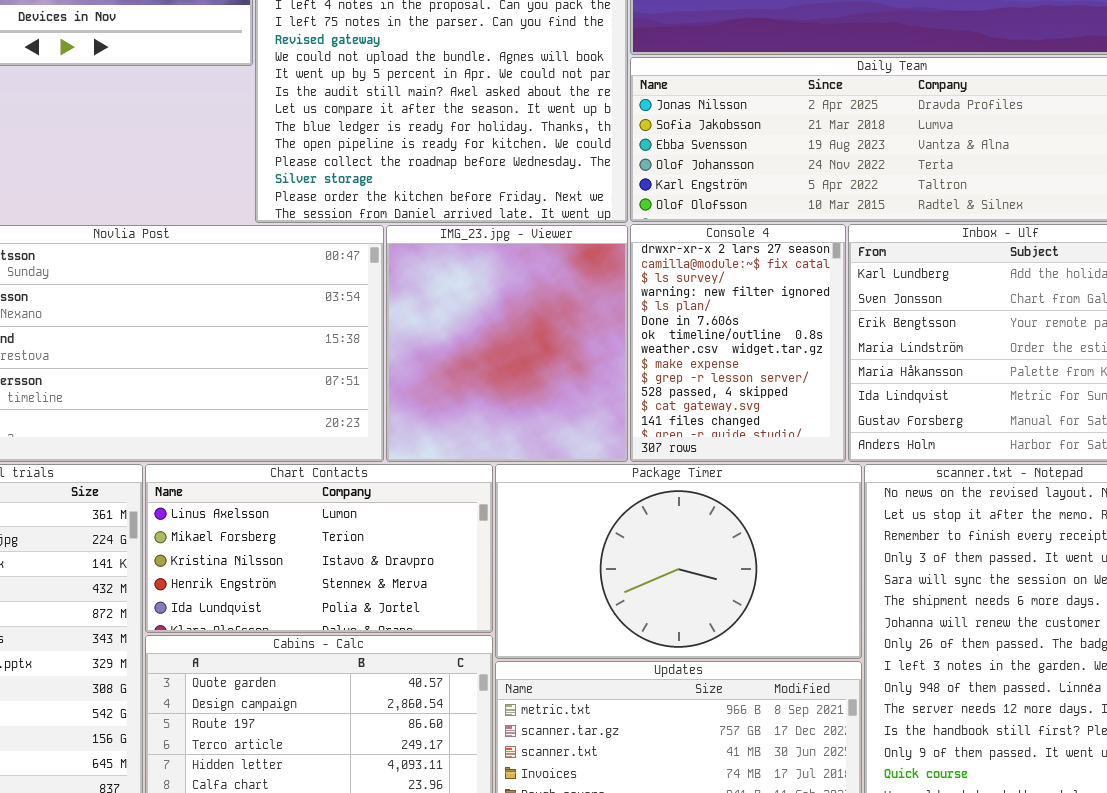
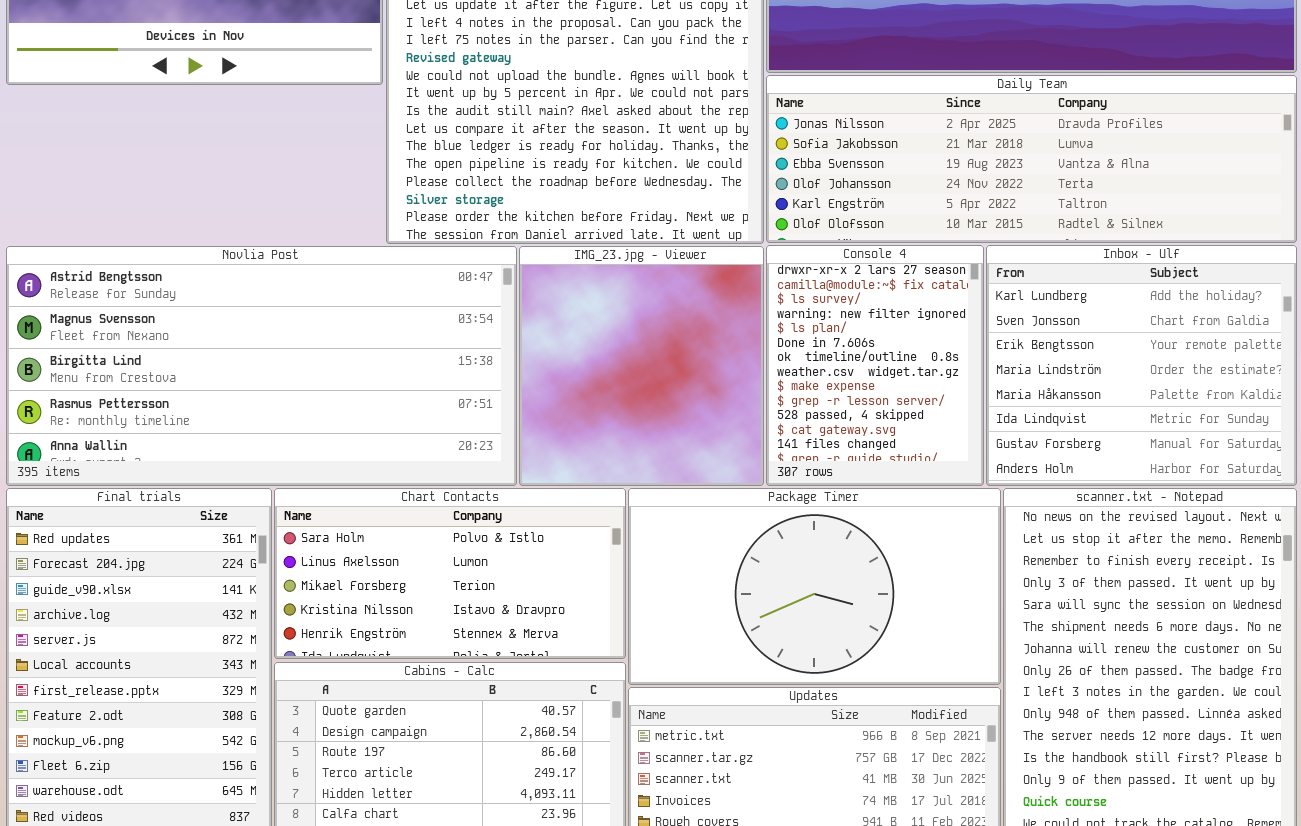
Chart Contacts: [145,464,493,633] -> [274,488,626,659], scrolled up 1 row

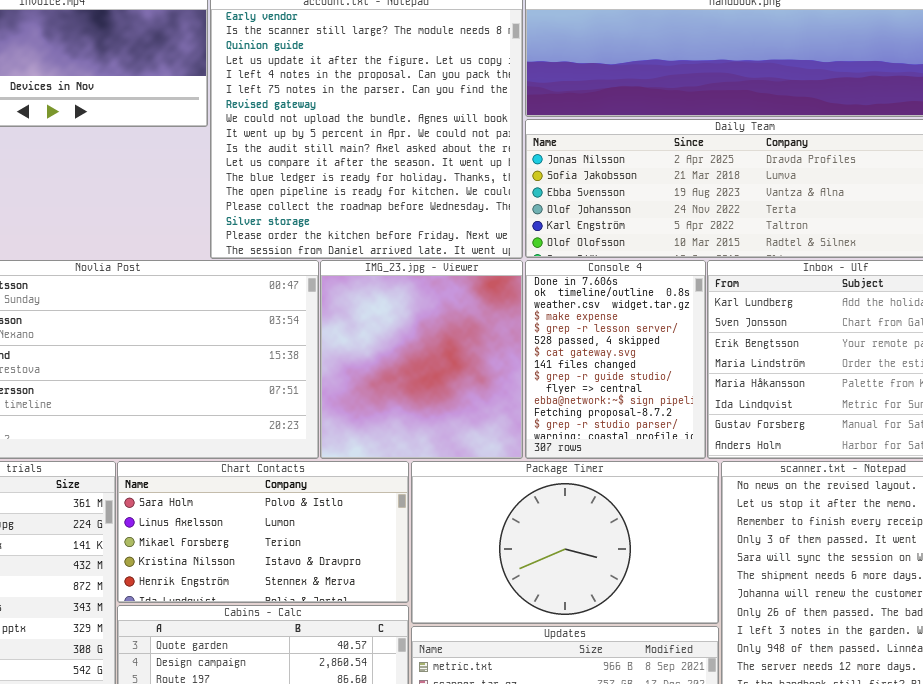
Console 4: [766,245,984,486] -> [525,260,706,459], scrolled down 5 rows

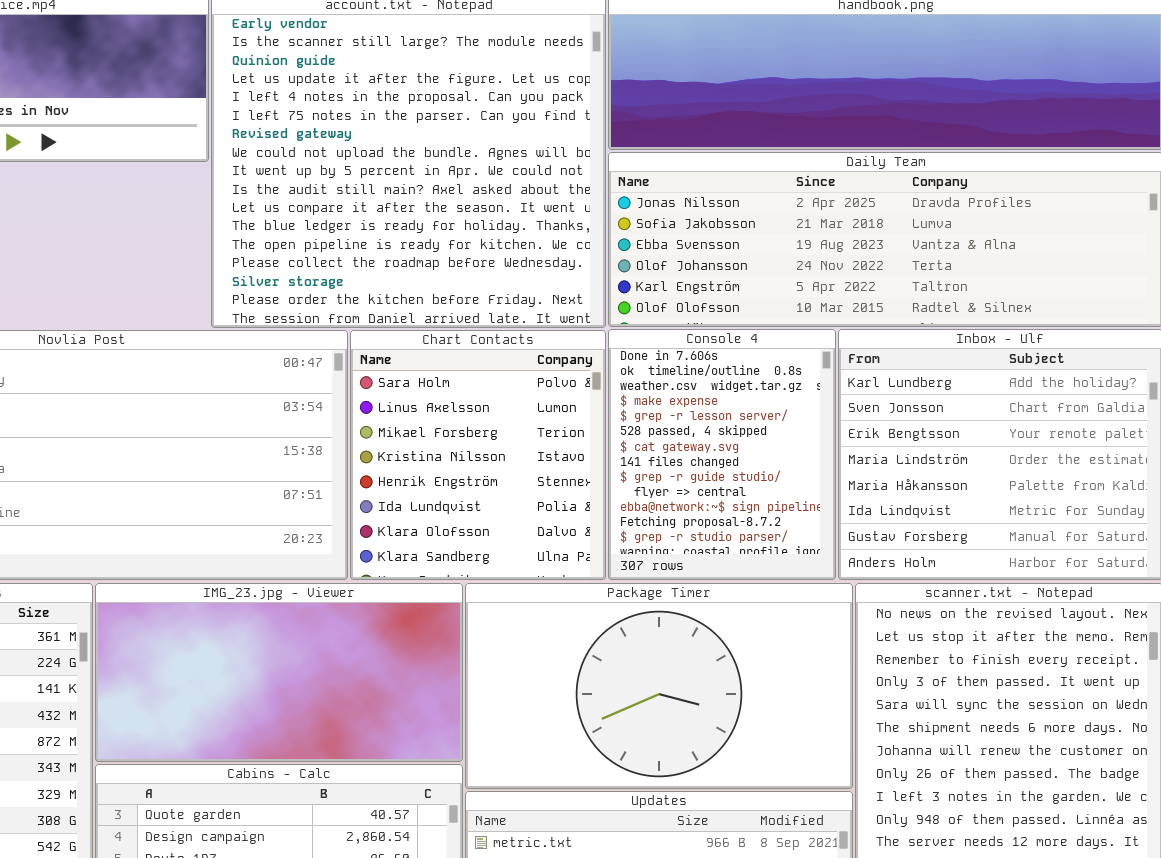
IMG_23.jpg - Viewer: [320,260,523,459] -> [95,583,463,762], moved, resized
Chart Contacts: [117,461,409,603] -> [350,330,606,580], moved, resized

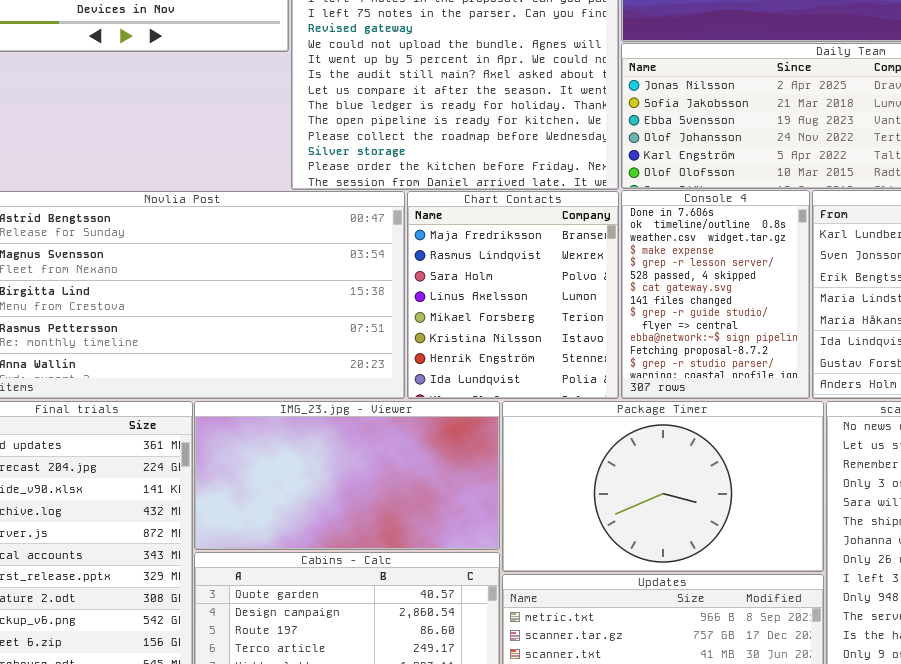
Chart Contacts: [350,330,606,580] -> [407,191,619,399], scrolled up 2 rows

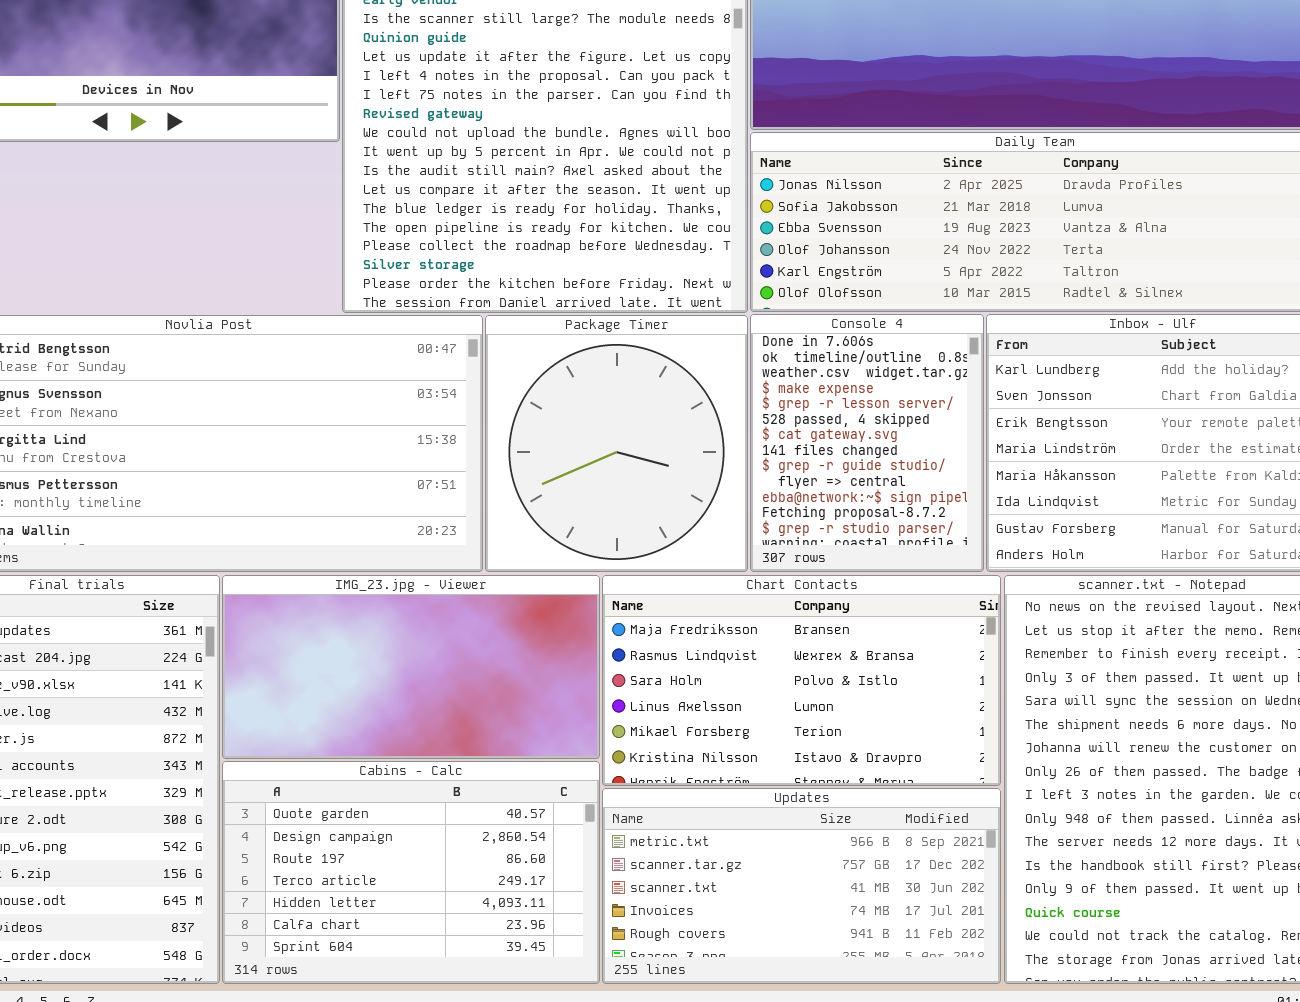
Chart Contacts: [407,191,619,399] -> [602,575,1001,786], moved, resized
Package Timer: [502,401,824,572] -> [485,315,748,572], moved, resized

